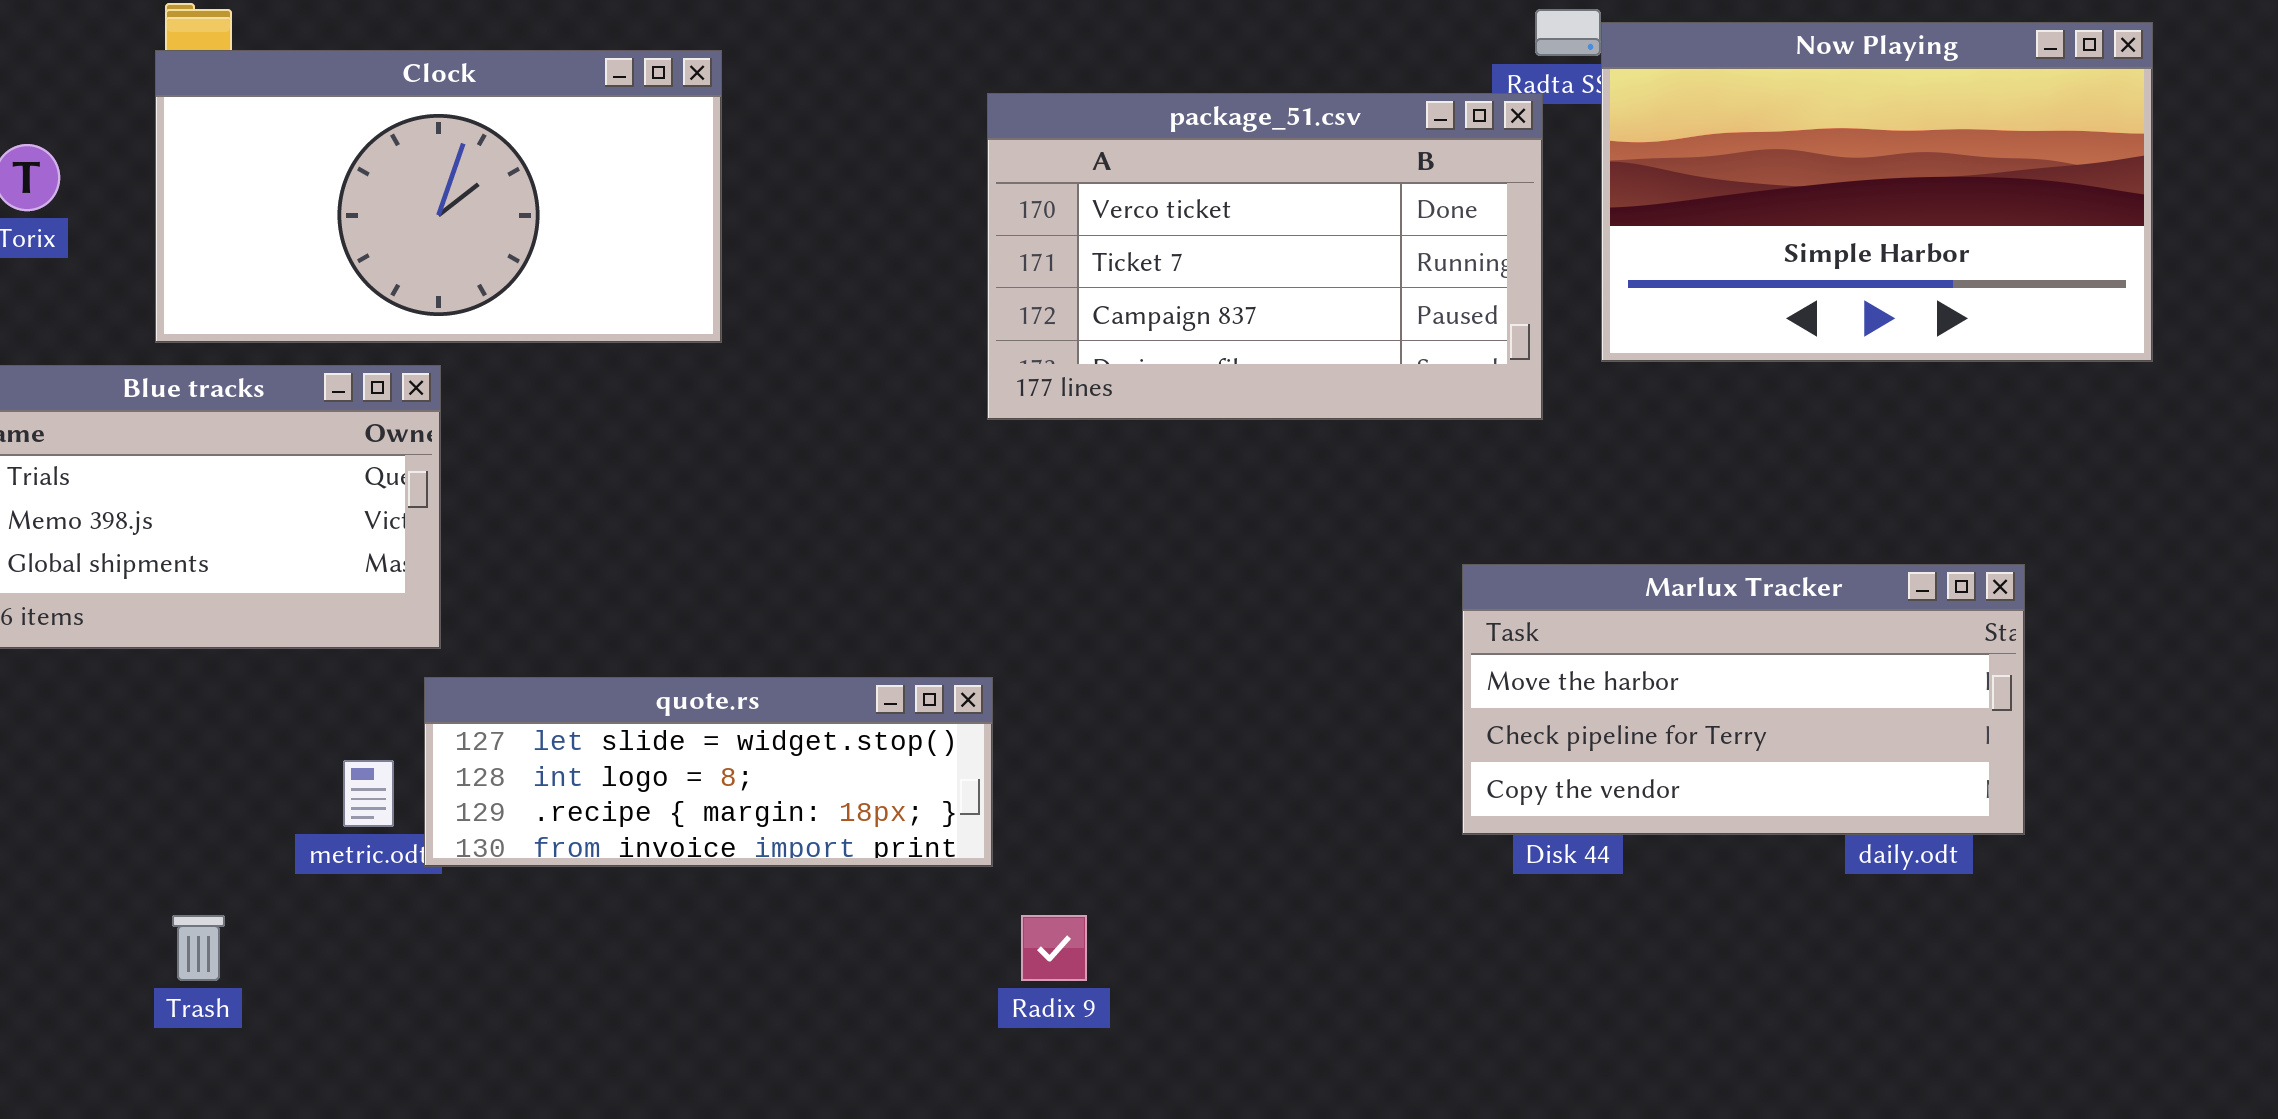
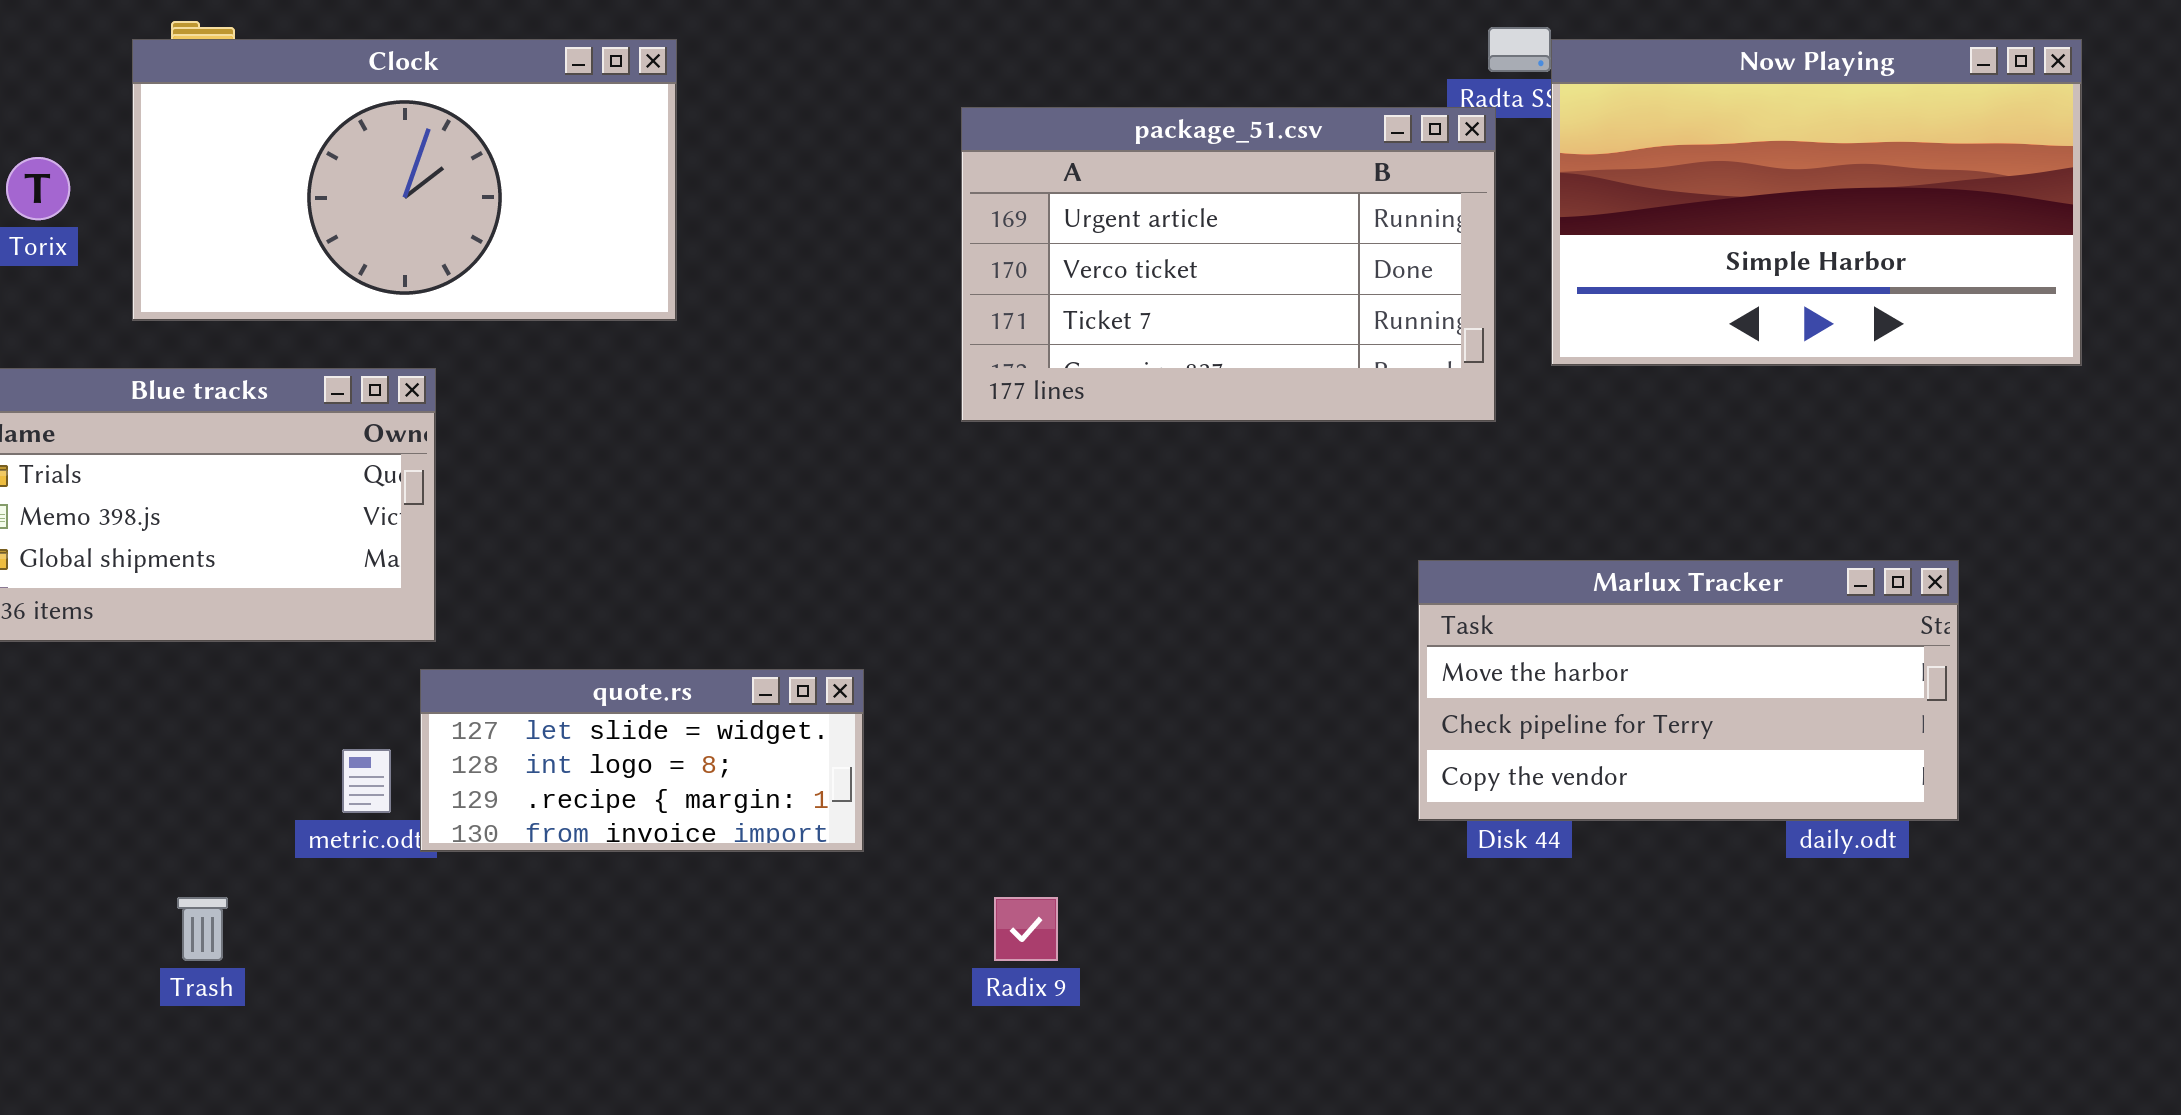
Clock: [155,50,722,343] -> [132,39,677,321], moved
package_51.csv: [987,93,1543,420] -> [961,107,1496,422], scrolled up 1 row
quote.rs: [424,677,993,867] -> [420,669,864,852], resized

